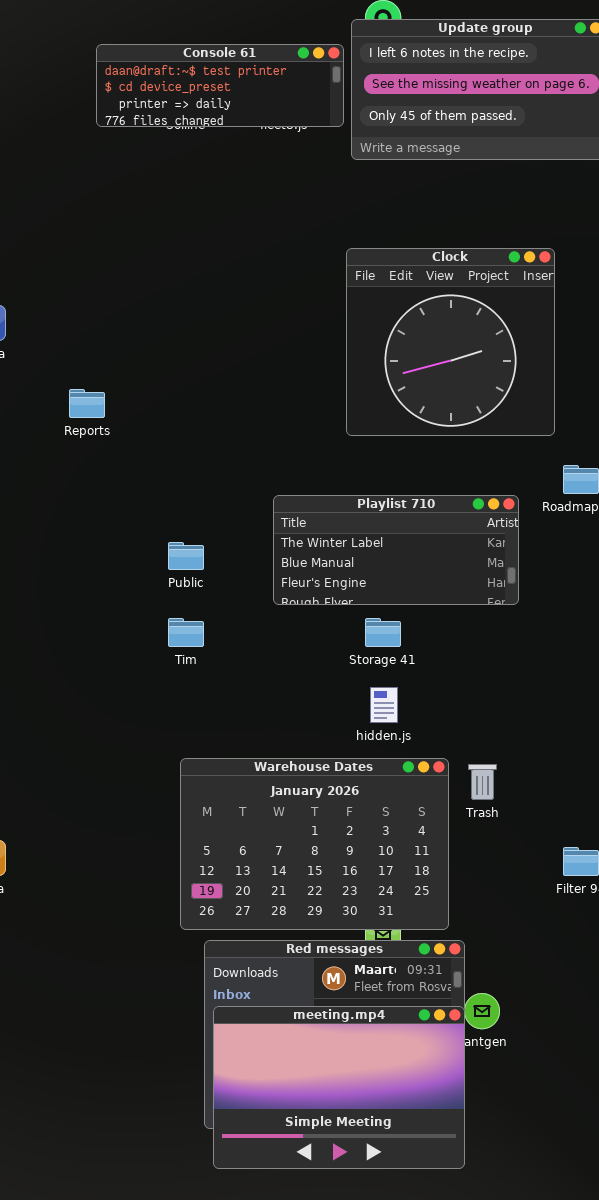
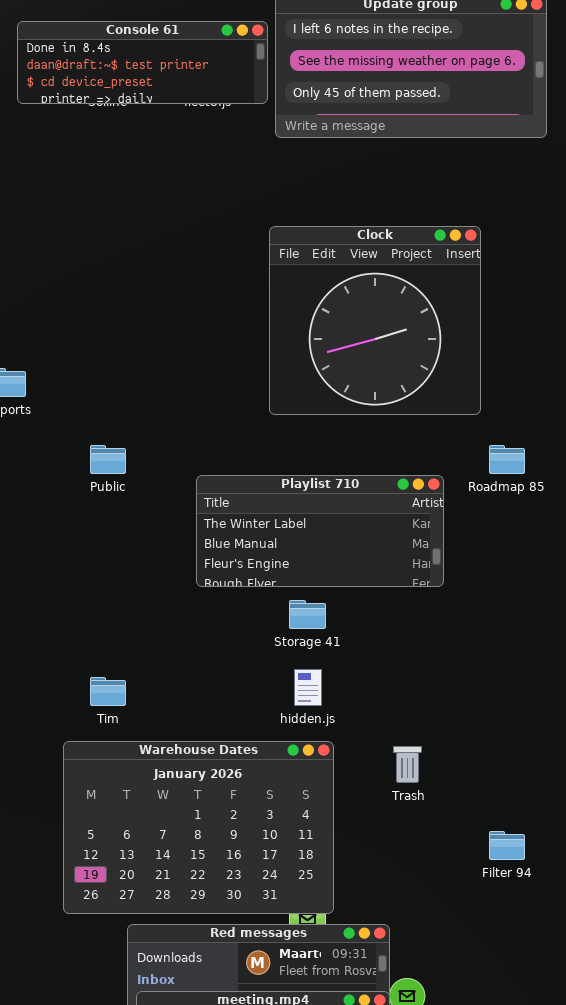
Console 61: [96,44,344,127] -> [17,21,268,104], scrolled up 1 row
Public: [168,542,204,570] -> [90,445,126,474], moved
Tim: [168,618,204,647] -> [90,677,126,706], moved
Warehouse Dates: [180,758,449,930] -> [63,741,334,914], moved

